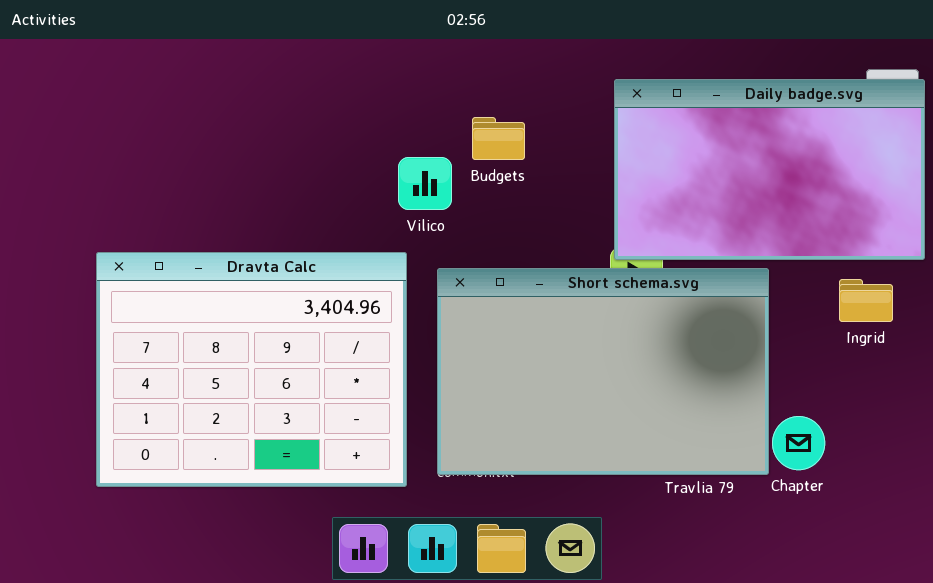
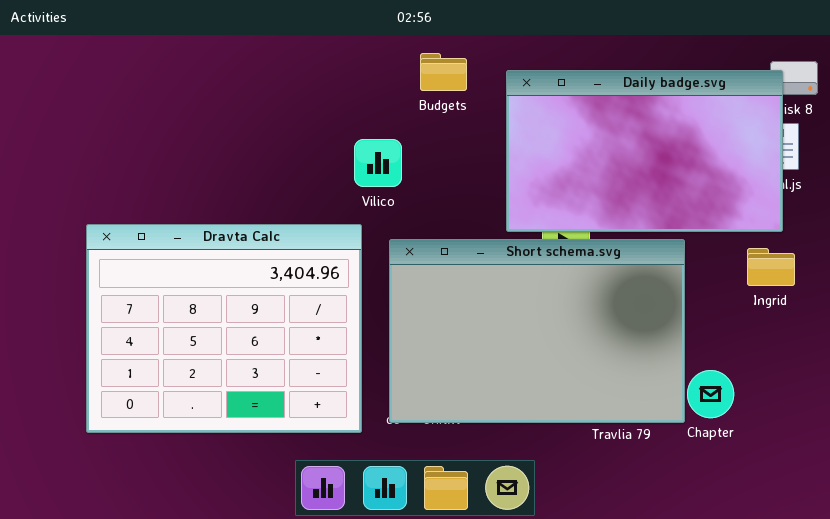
Daily badge.svg: [614,79,925,260] -> [506,70,783,232], moved
Budgets: [472,117,525,160] -> [420,53,467,91], moved

